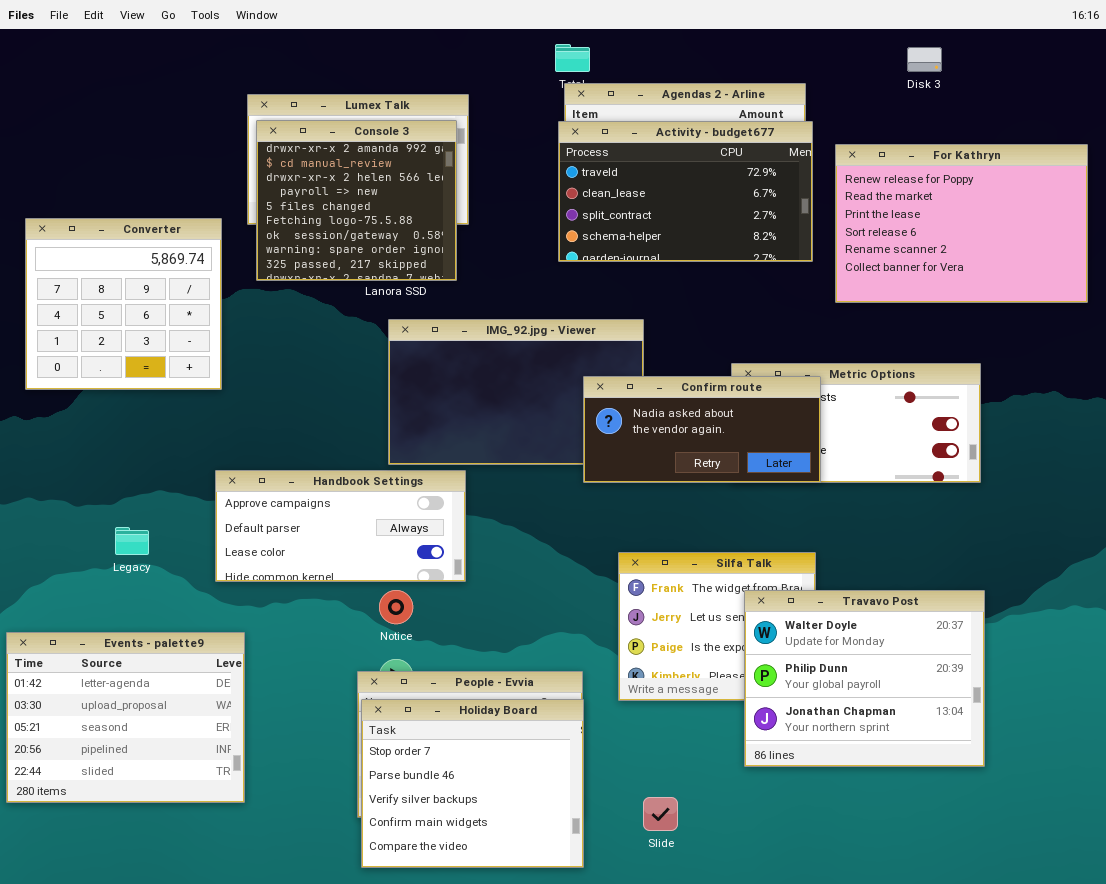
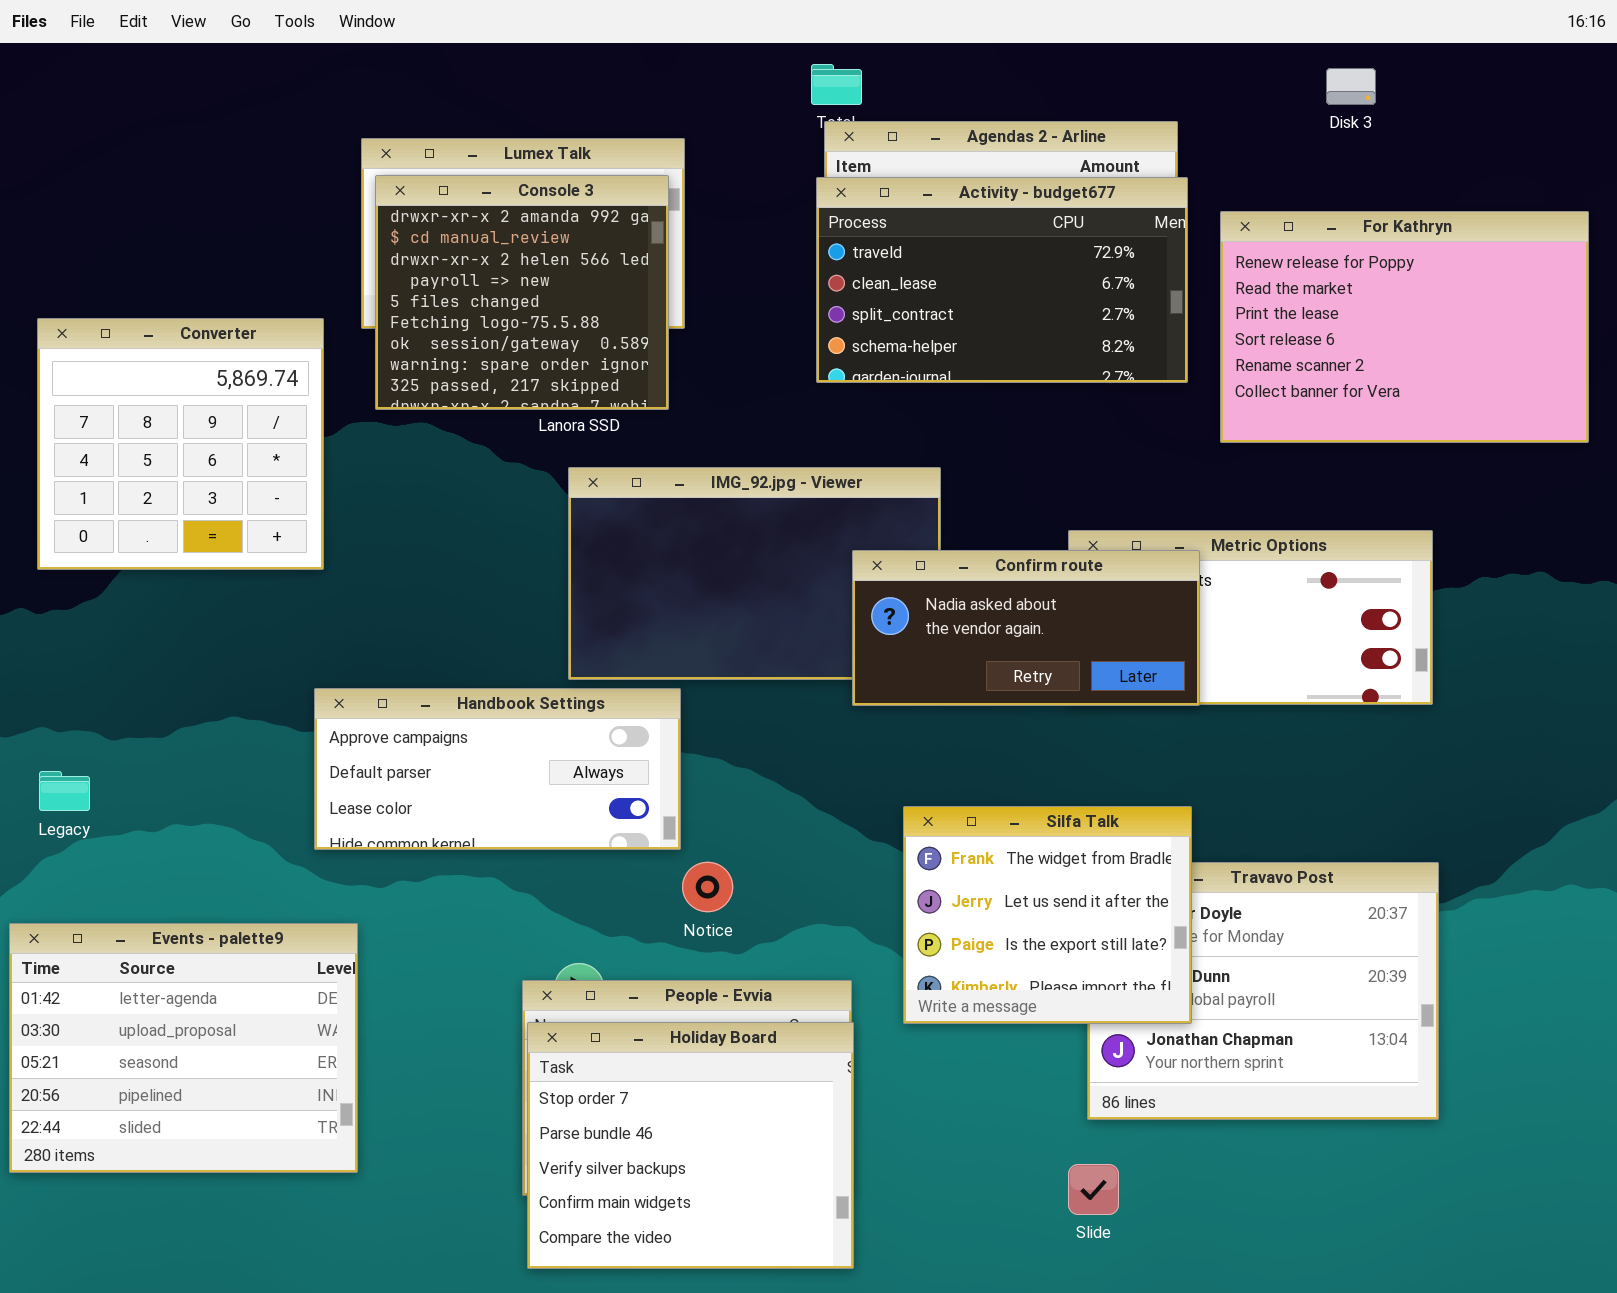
Legacy: [115,527,149,555] -> [39,771,90,811], moved
Silfa Talk: [618,552,816,701] -> [903,806,1192,1024], raised
Notice: [379,590,413,624] -> [682,862,733,912], moved
Slide: [643,797,678,831] -> [1068,1164,1119,1215], moved

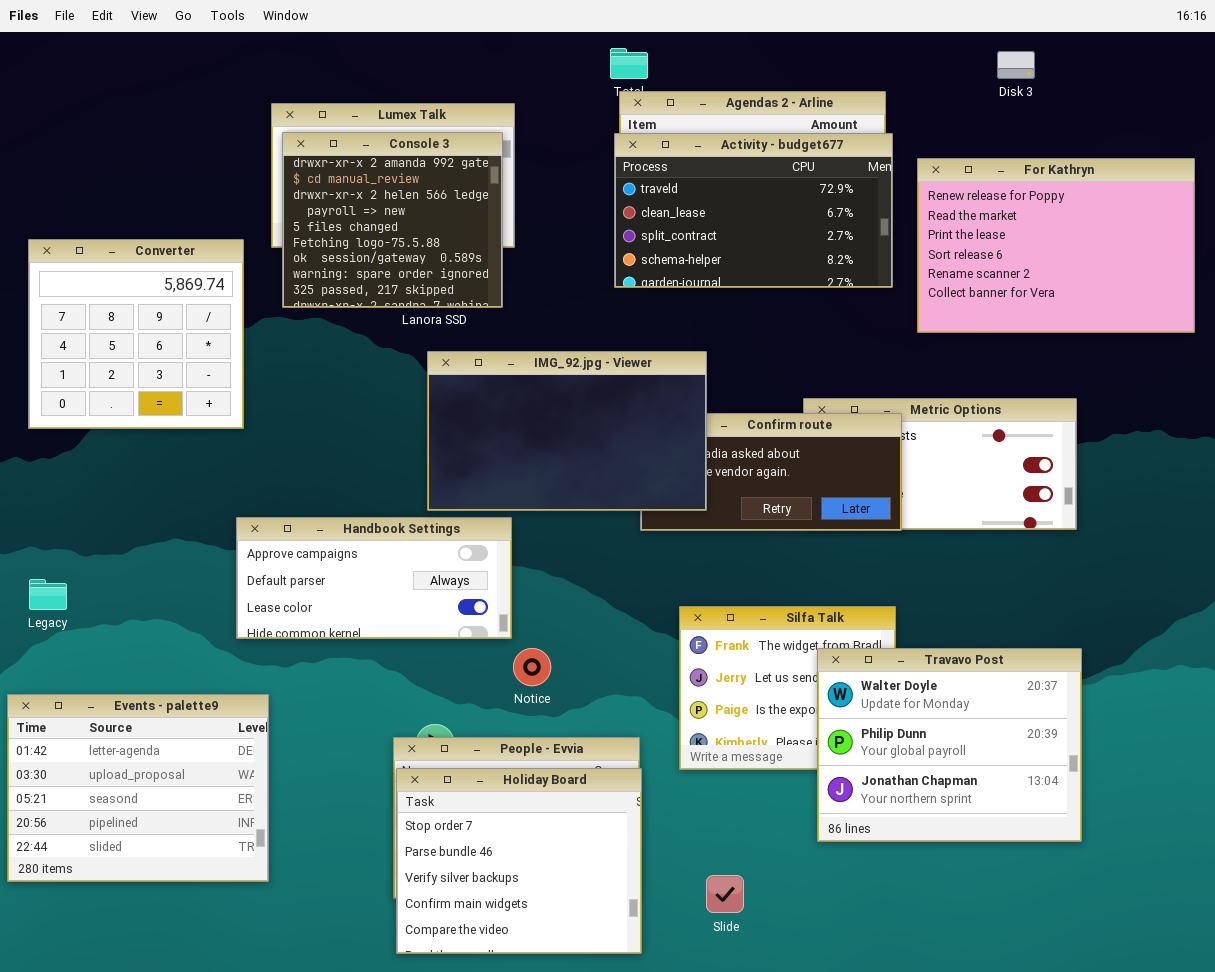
IMG_92.jpg - Viewer: [568,467,941,680] -> [427,351,707,511], raised
Travavo Post: [1087,862,1439,1120] -> [817,648,1082,842], raised
Slide: [1068,1164,1119,1215] -> [706,875,744,913], moved

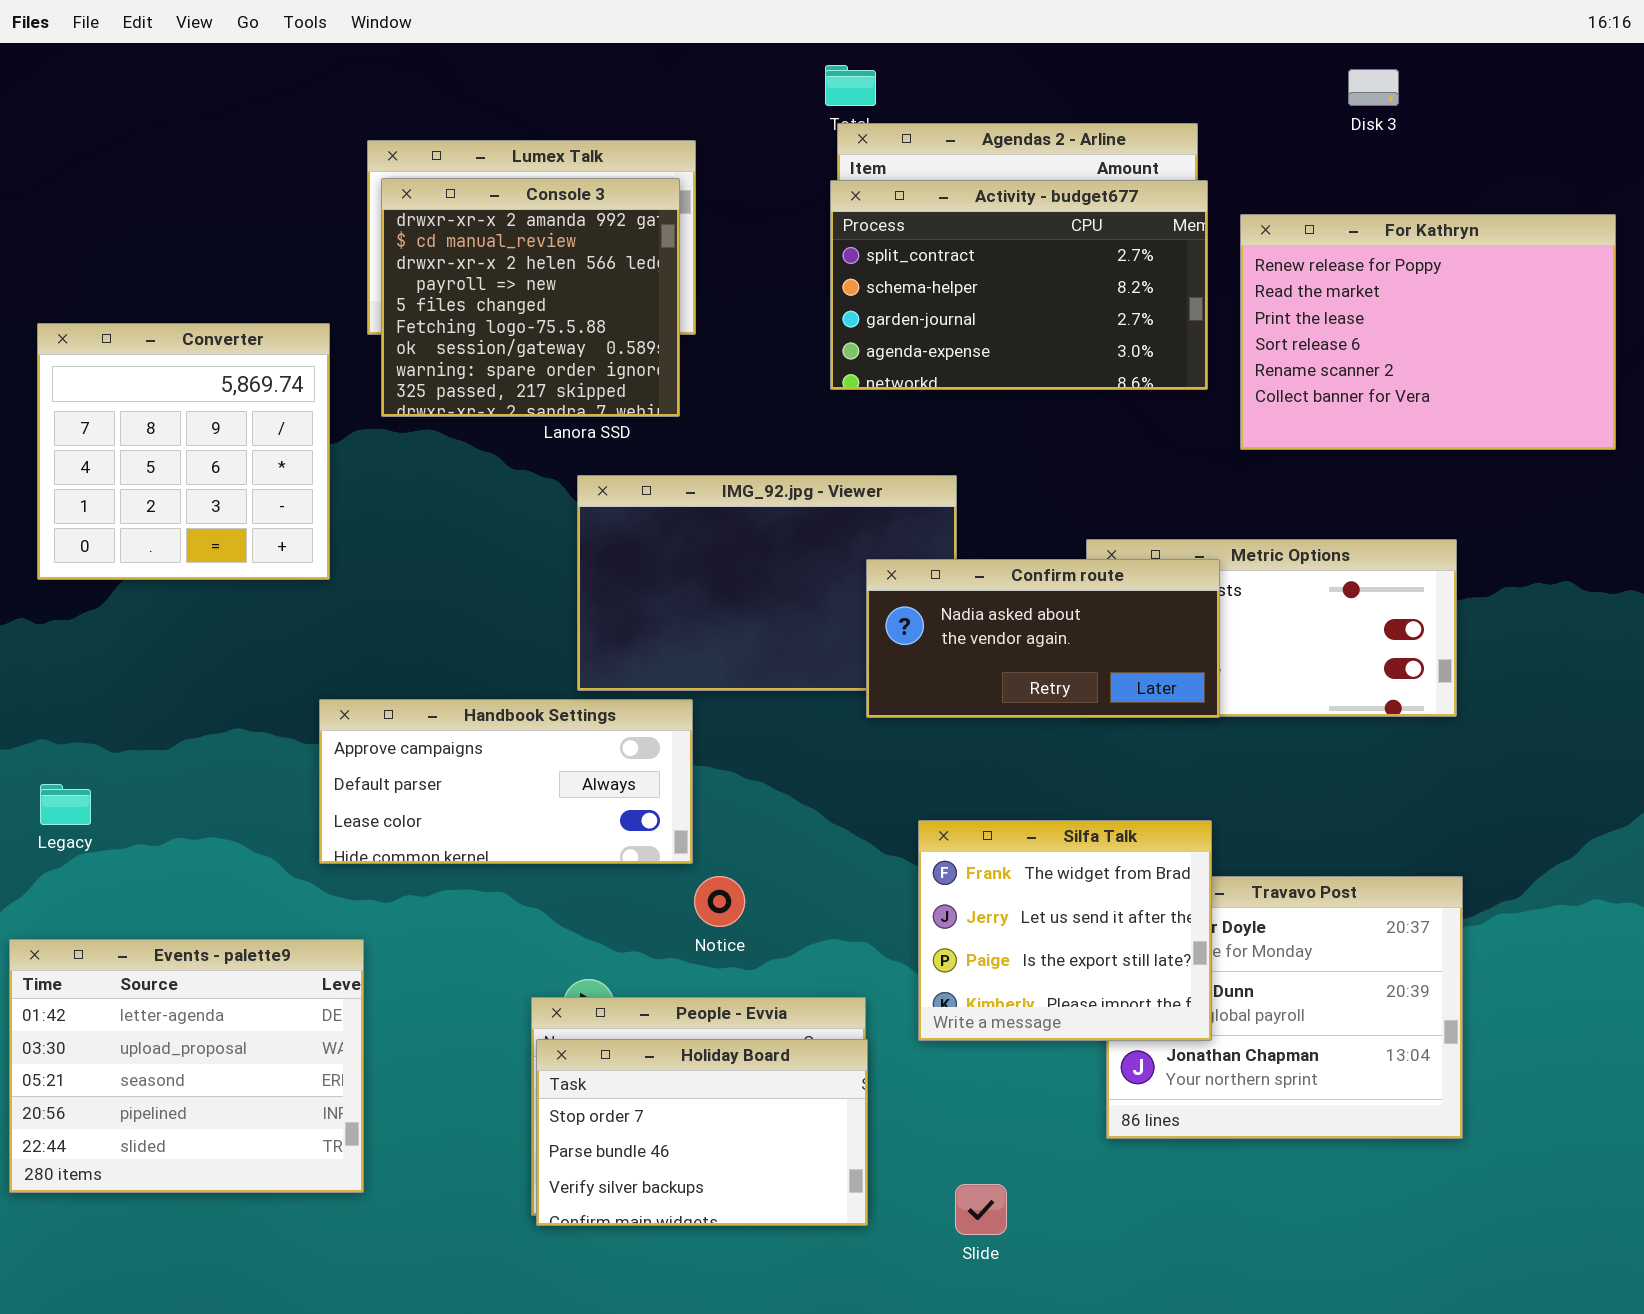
Activity - budget677: [614,133,893,288] -> [830,180,1208,390], scrolled down 2 rows
Confirm route: [640,413,902,531] -> [866,559,1220,718], raised
Silfa Talk: [679,606,896,770] -> [918,820,1212,1041], raised
Holiday Board: [396,768,642,954] -> [536,1039,868,1226], resized

